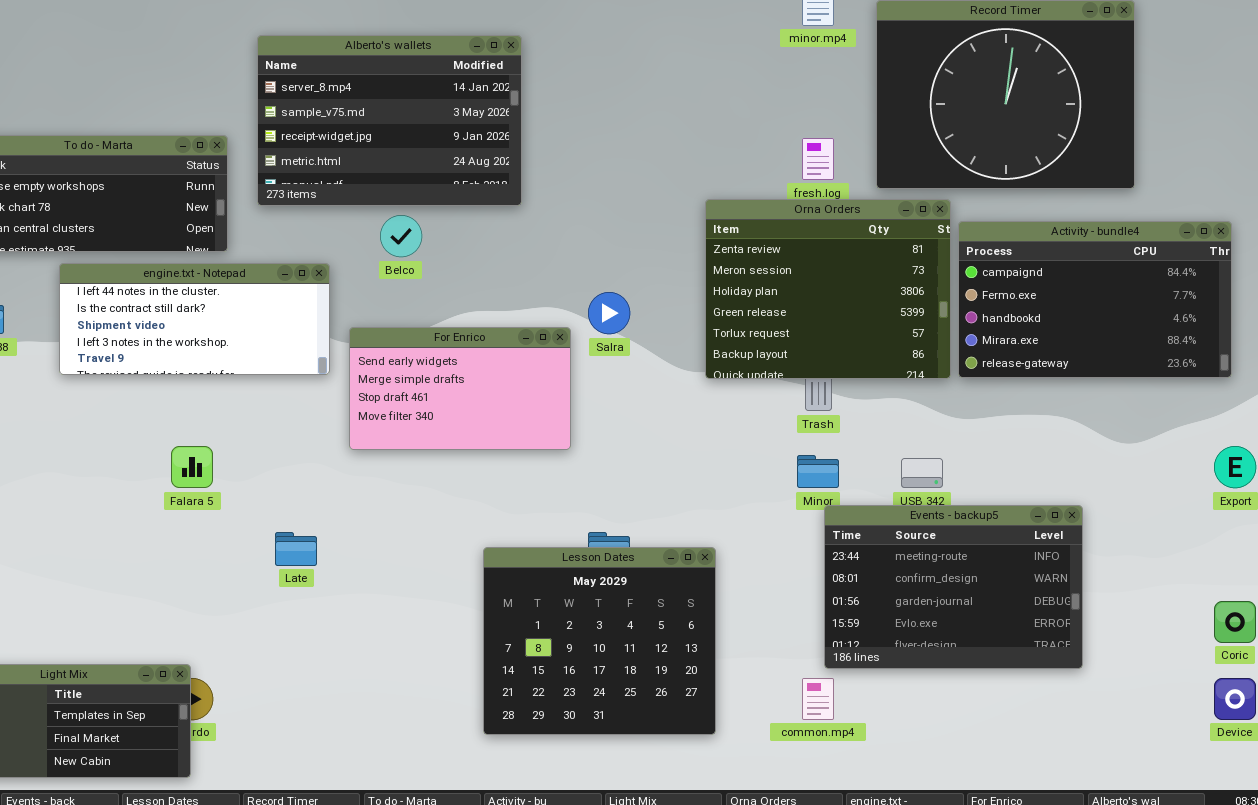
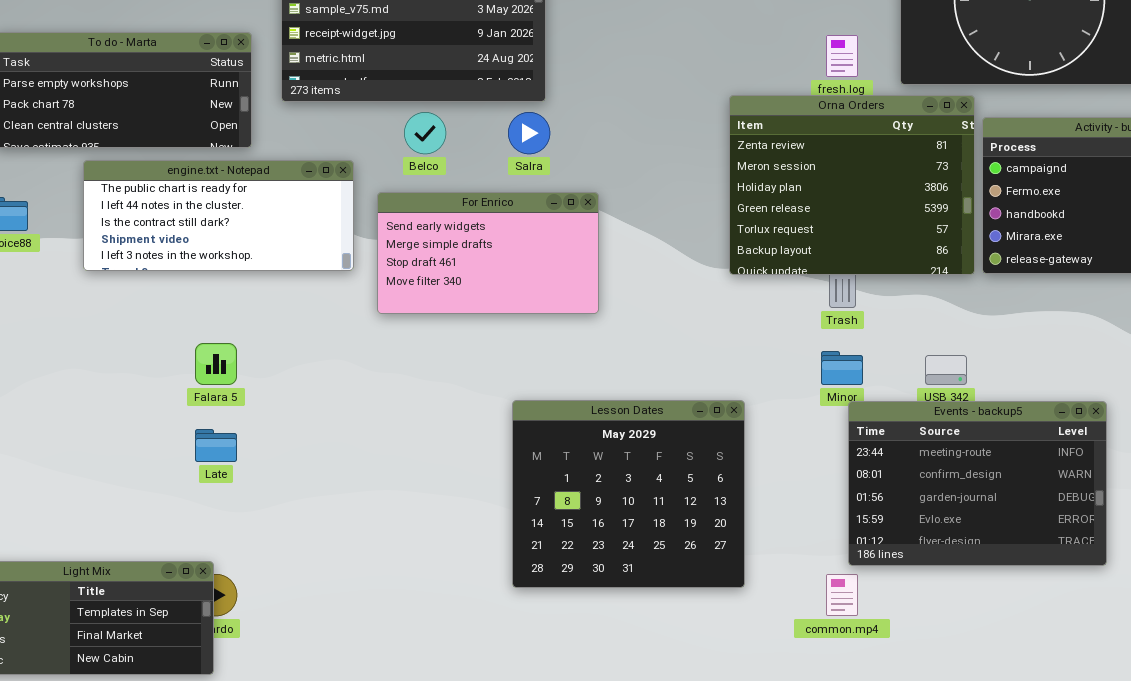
engine.txt - Notepad: [59,263,330,375] -> [83,160,354,271], scrolled up 1 row
Salra: [588,292,630,334] -> [508,112,550,154], moved
For Enrico: [349,327,571,450] -> [377,192,599,314], moved
Late: [275,532,317,566] -> [195,429,237,462], moved
Lesson Dates: [483,547,716,735] -> [512,400,745,588], moved

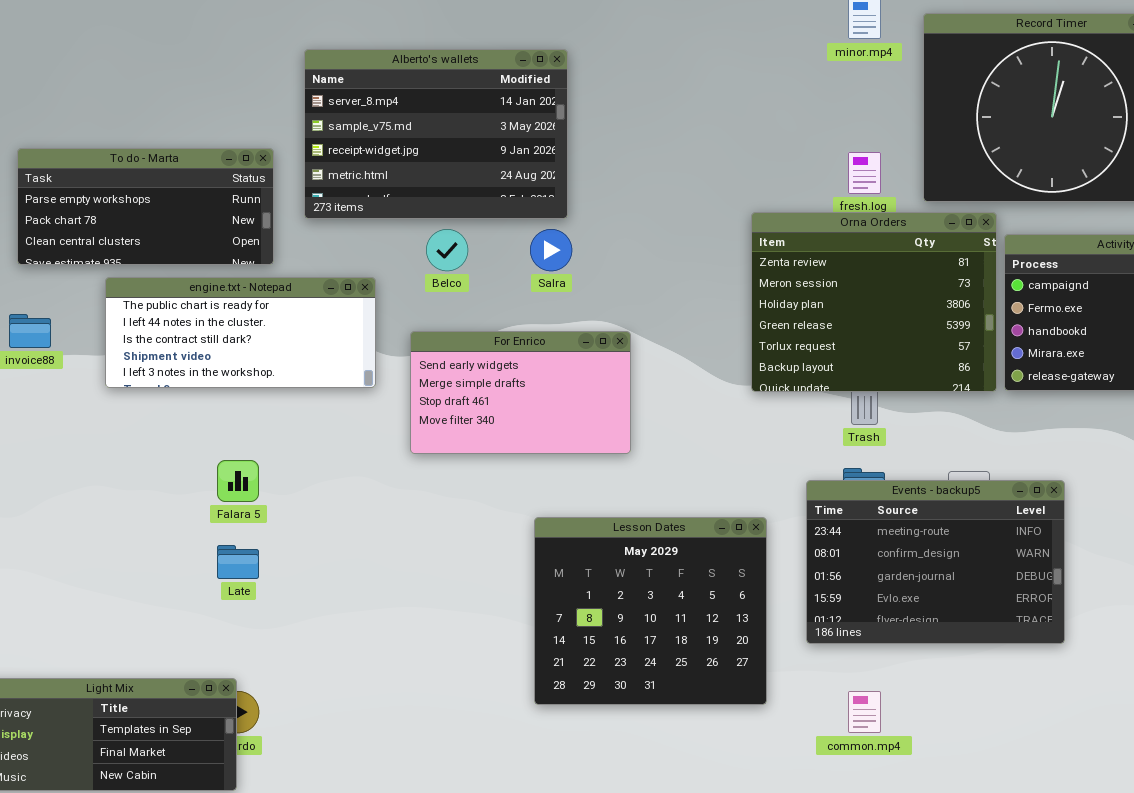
For Enrico: [377,192,599,314] -> [410,331,631,454], moved
Events - backup5: [848,401,1107,566] -> [806,480,1065,644], moved

